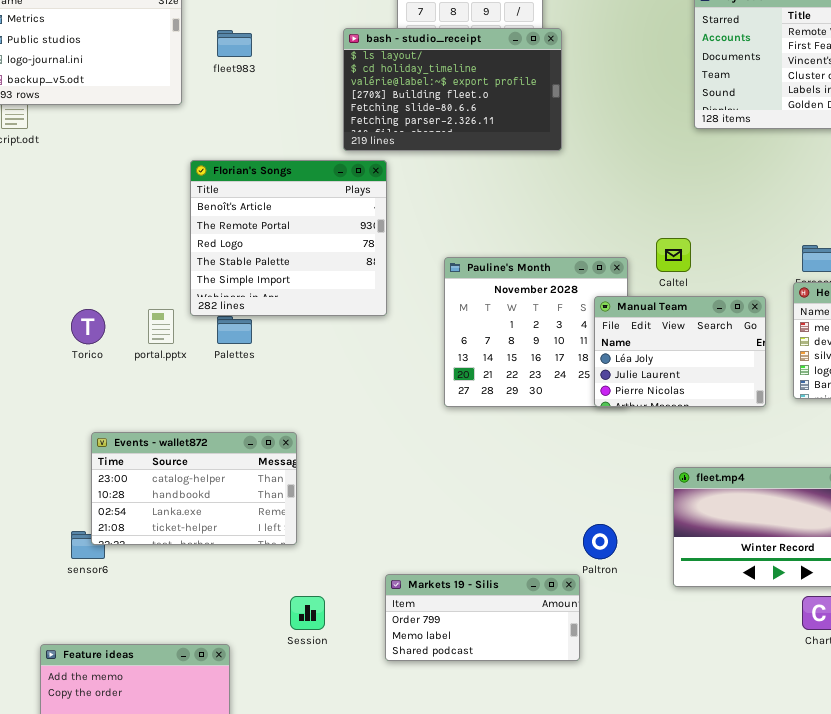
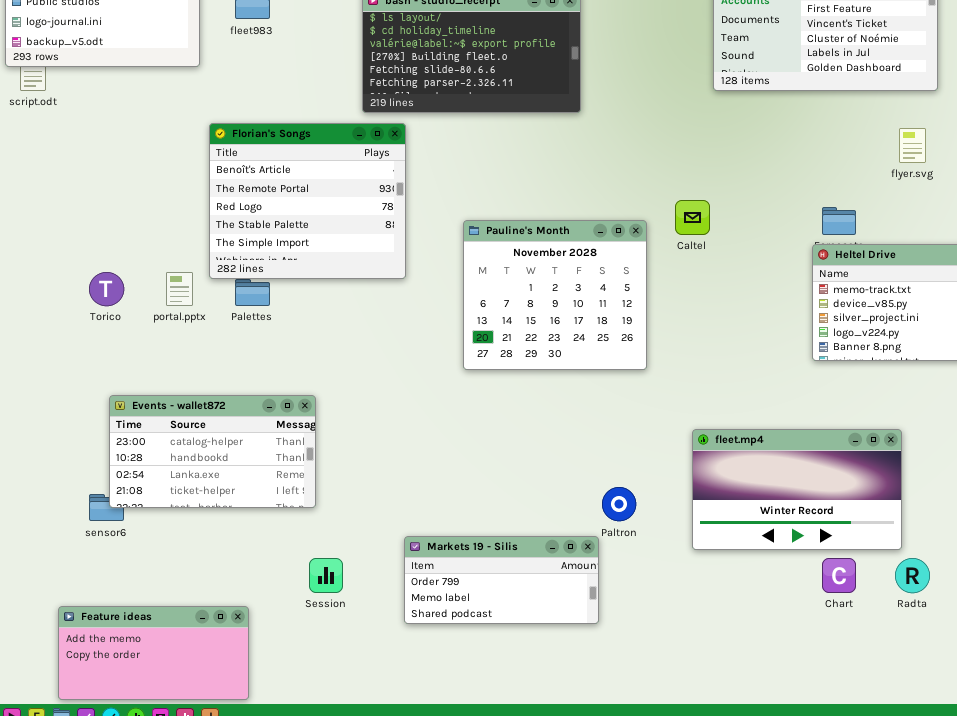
Manual Team: [594,296,766,407] -> none, closed

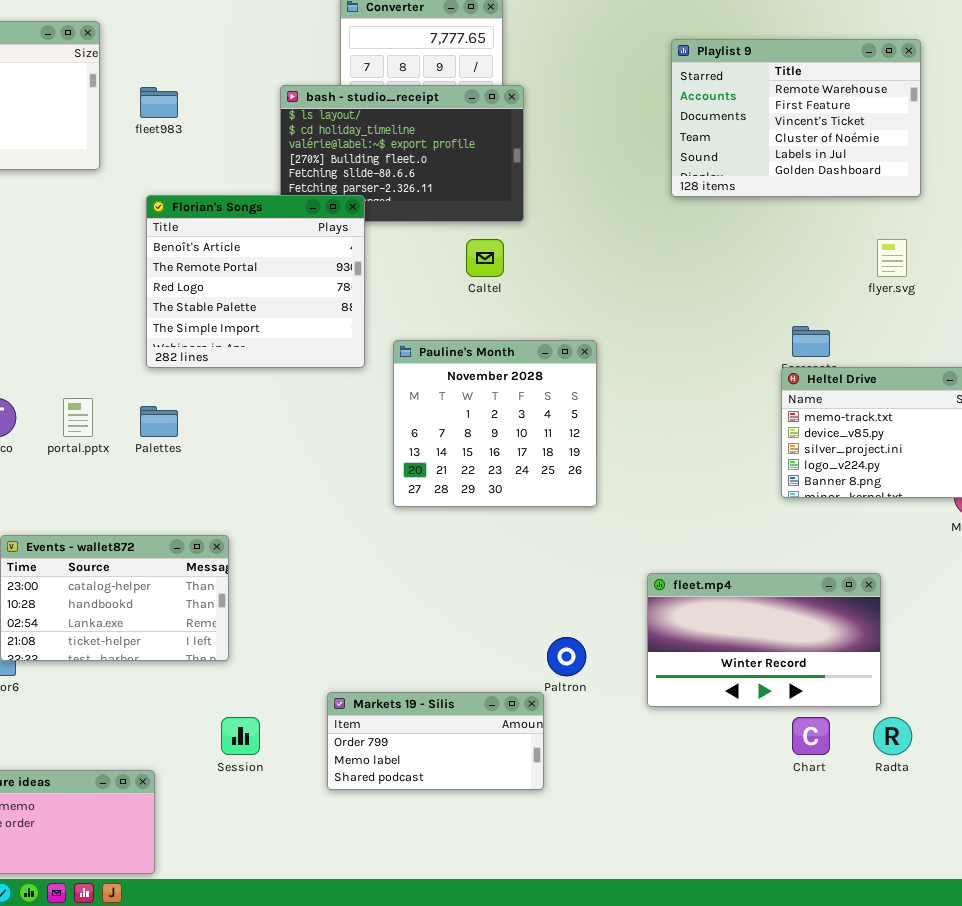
Florian's Songs: [209,123,406,279] -> [146,195,365,368], moved
Caltel: [675,200,710,235] -> [466,239,504,277], moved

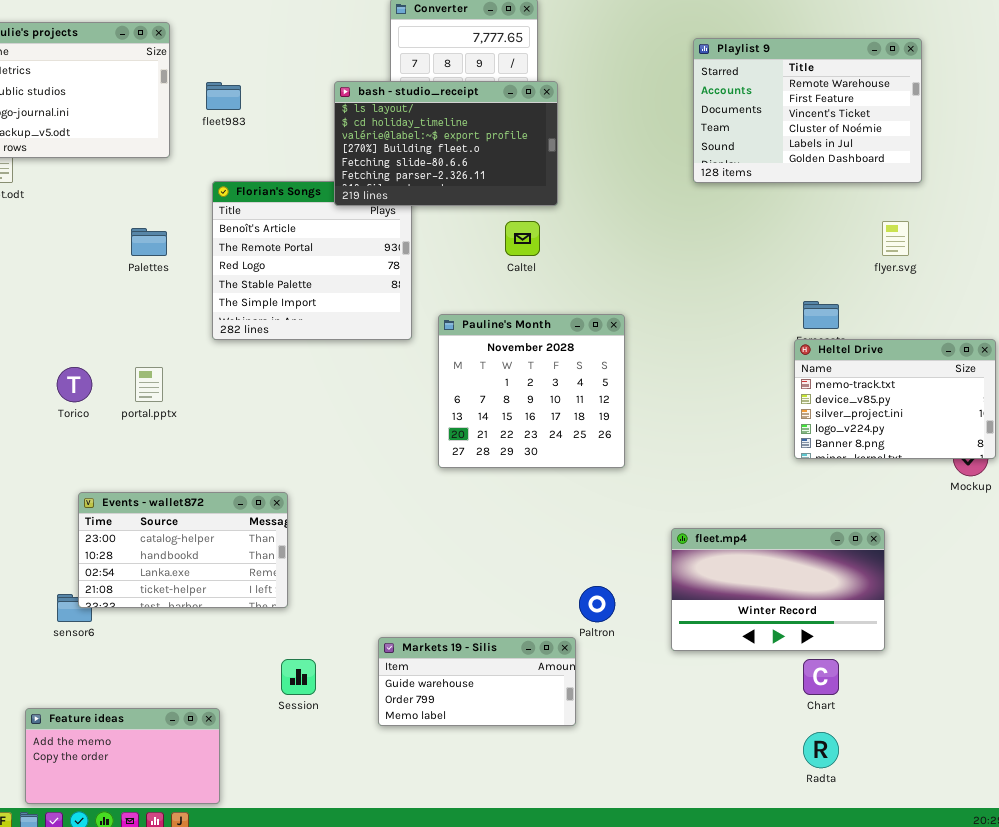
bash - studio_receipt: [280,85,524,222] -> [334,81,558,206], raised
Palettes: [140,406,178,437] -> [131,228,167,256], moved
Markets 19 - Silis: [327,692,544,790] -> [378,637,576,726], scrolled up 1 row
Radta: [873,717,912,755] -> [803,732,839,768], moved

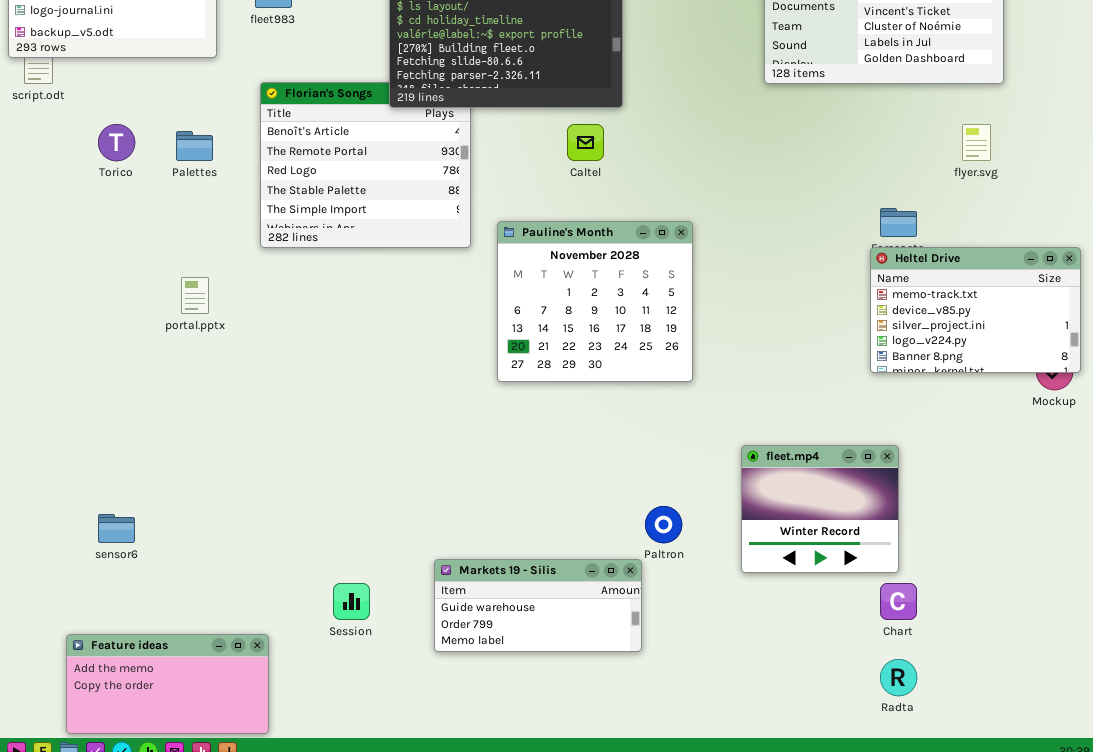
Torico: [57,367,92,402] -> [98,124,135,161], moved
Events - wallet872: [78,492,288,608] -> none, closed
fleet.mp4: [671,528,885,651] -> [741,445,899,573], resized

